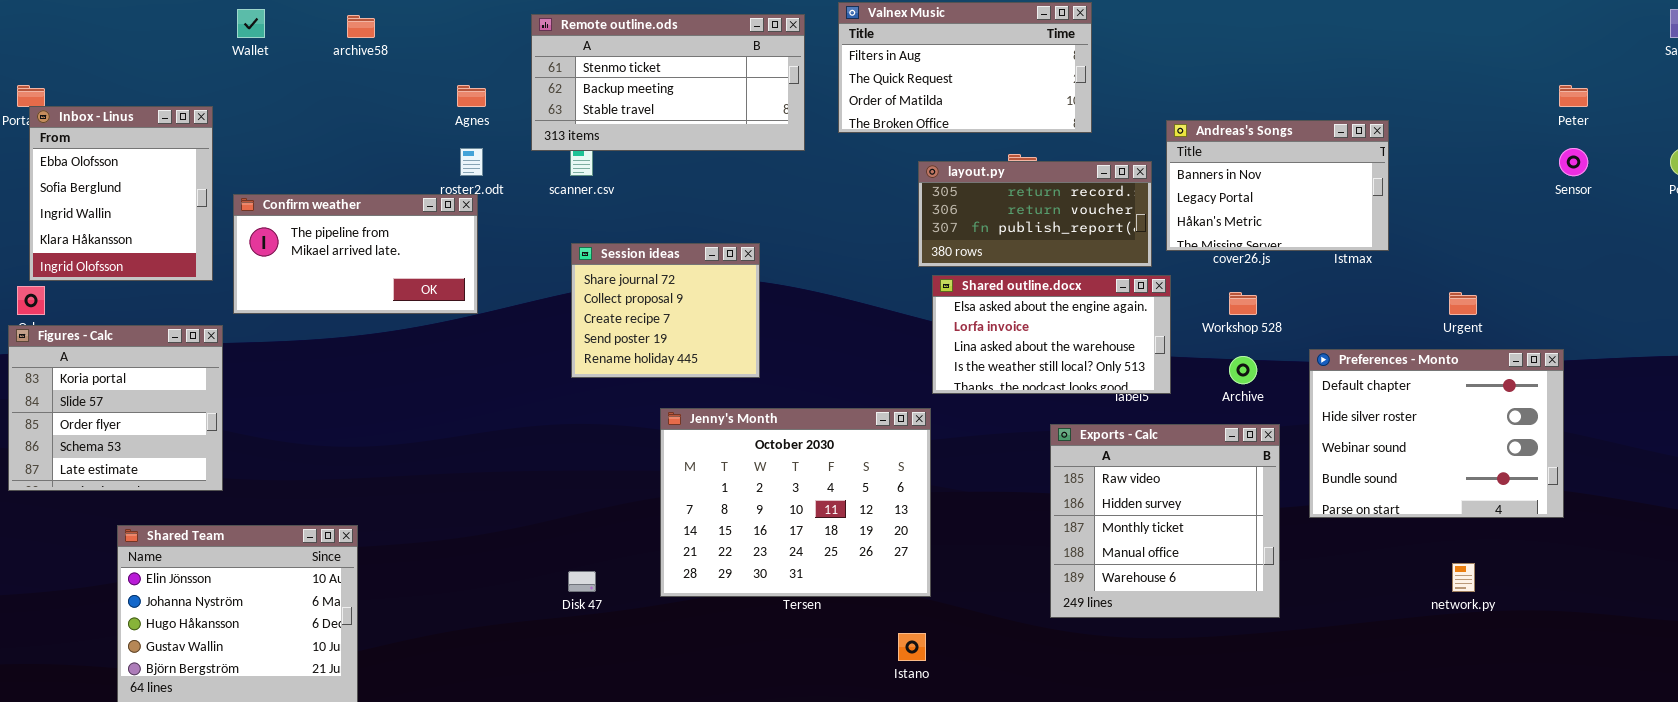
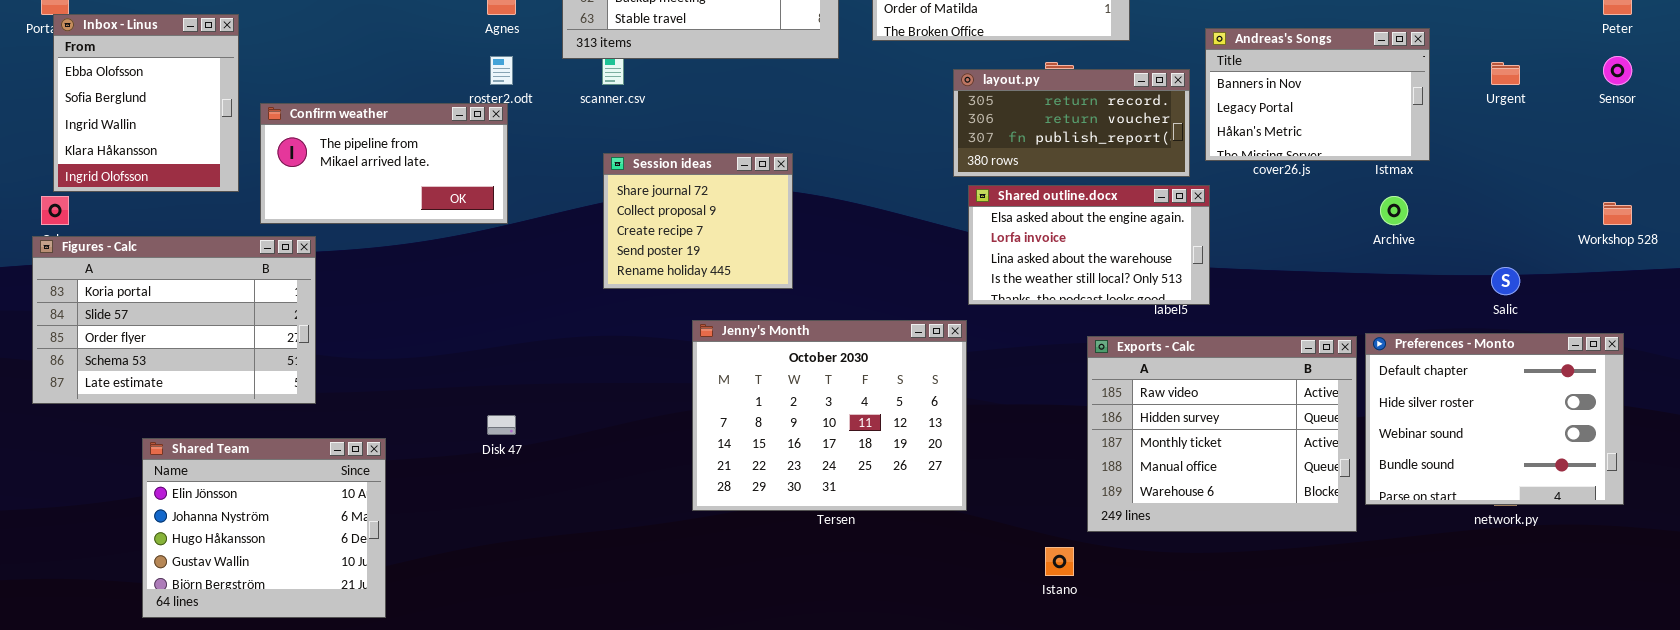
Workshop 528: [1229,292,1257,315] -> [1603,202,1632,225], moved
Urgent: [1449,292,1477,315] -> [1491,62,1520,85], moved
Figures - Calc: [8,325,223,491] -> [32,236,316,404], resized
Preferences - Monto: [1309,349,1564,518] -> [1365,333,1624,505], moved
Archive: [1229,356,1257,384] -> [1380,196,1408,225], moved
Exports - Calc: [1050,424,1280,618] -> [1087,336,1357,532], resized
Disk 47: [568,571,596,592] -> [487,415,516,435], moved
Istano: [898,633,926,661] -> [1045,547,1074,576], moved

